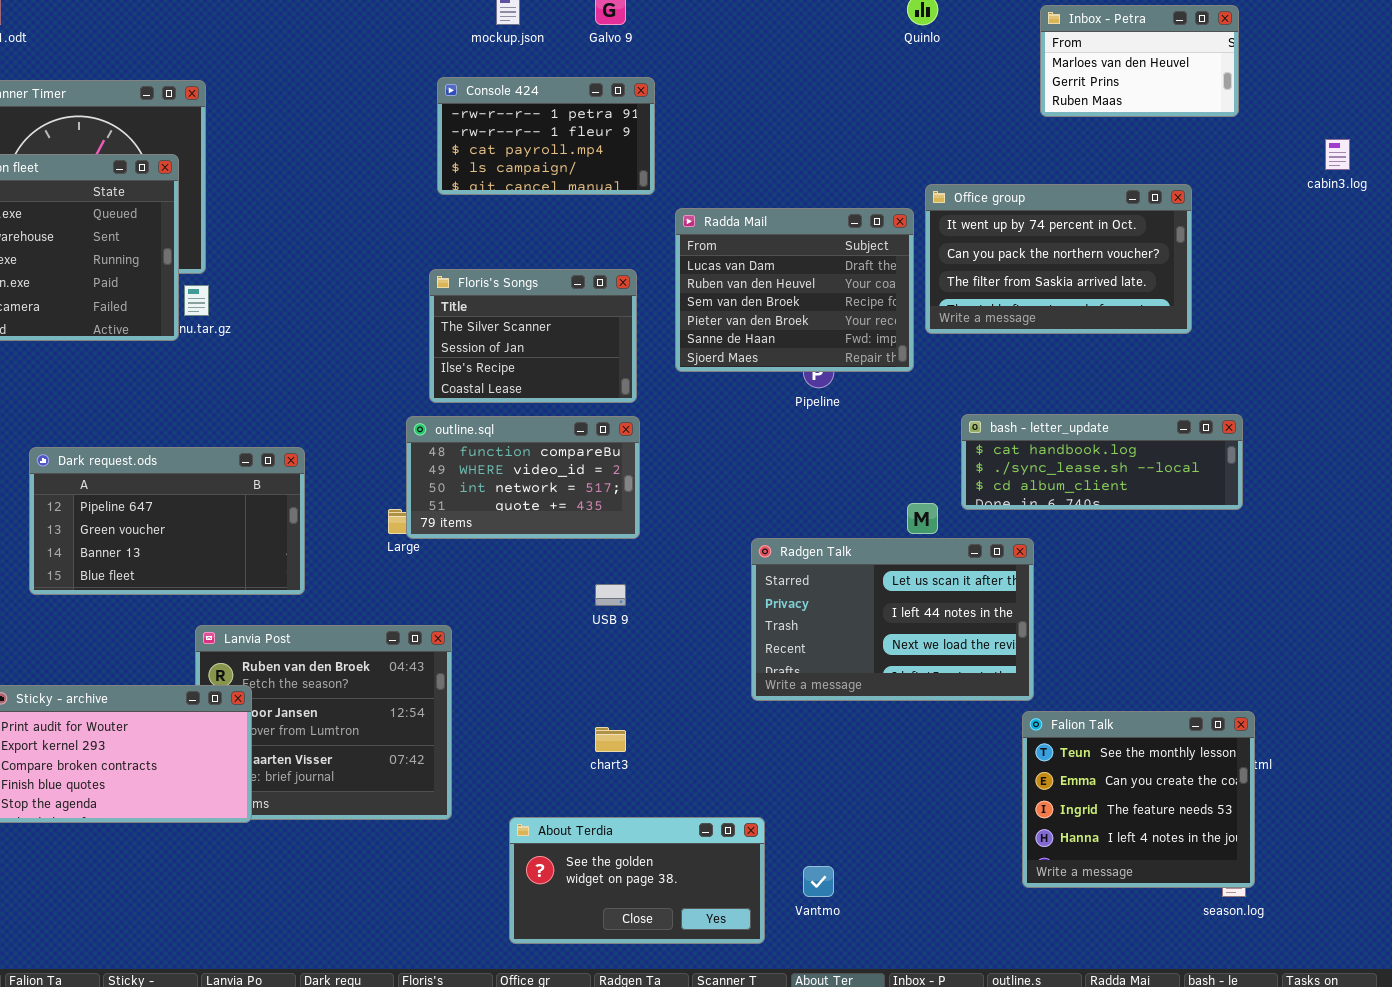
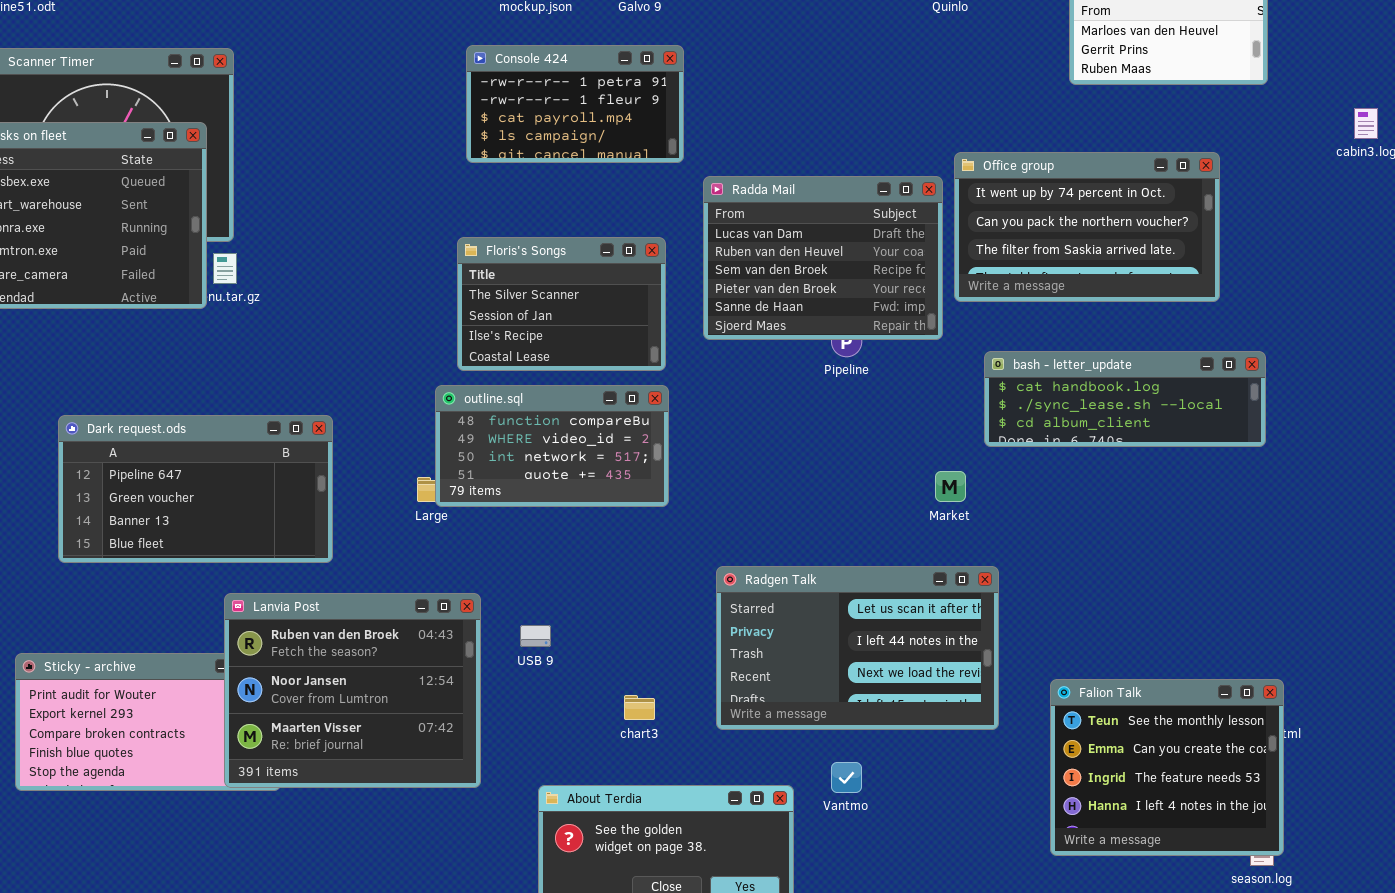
bash - letter_update: [961,414,1243,510] -> [984,351,1266,447], moved
Radgen Talk: [751,538,1034,701] -> [716,566,999,730], moved
USB 9: [595,584,626,606] -> [520,625,551,647], moved
Lanvia Post: [195,625,452,820] -> [224,593,481,788], raised
Vantmo: [803,866,834,897] -> [831,762,862,793], moved

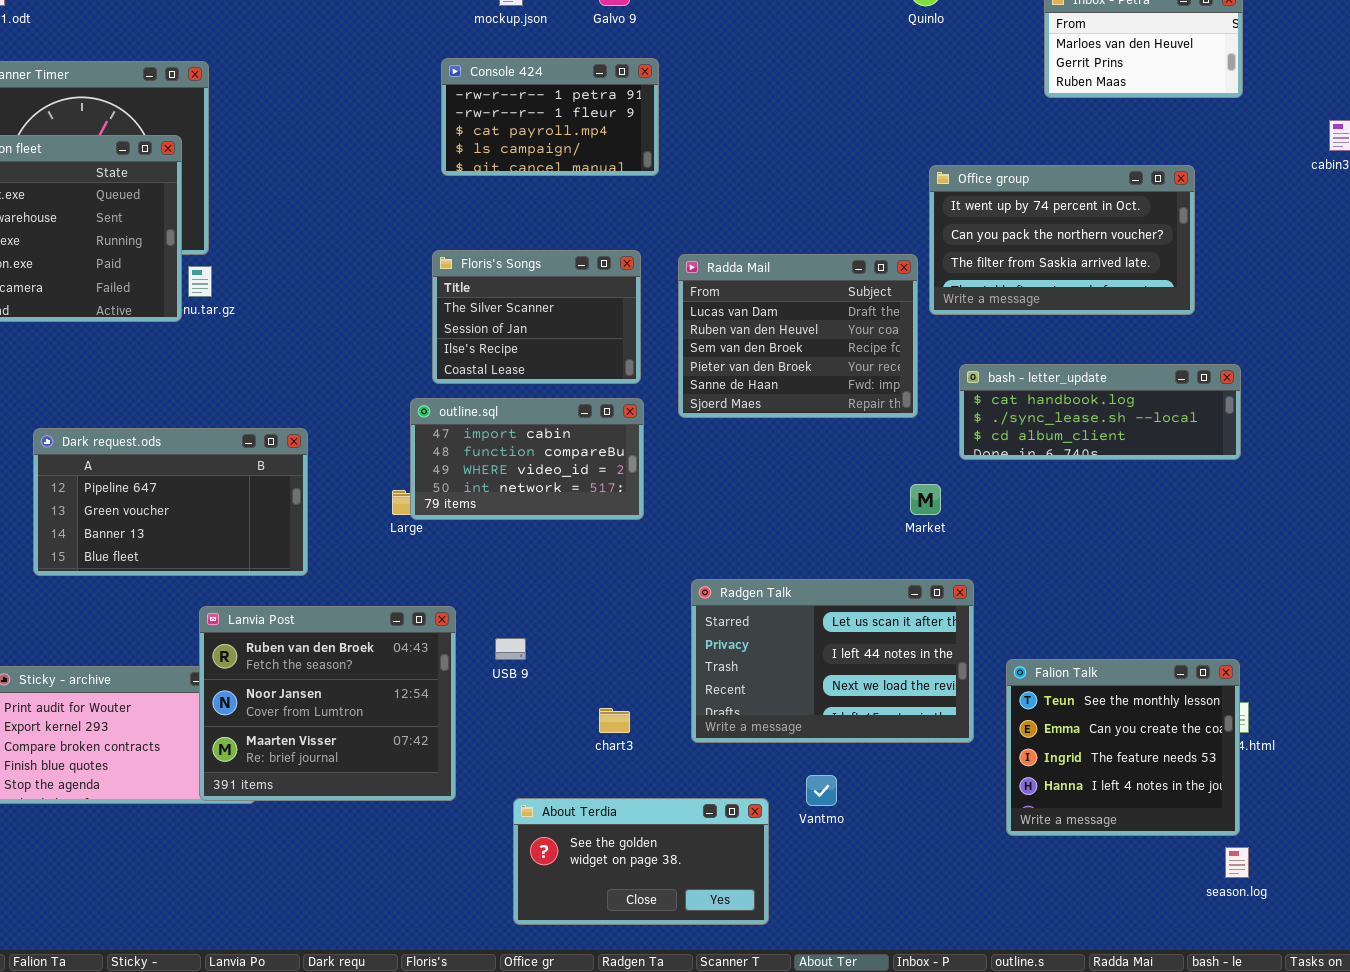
Radda Mail: [703,176,943,340] -> [678,254,918,418], moved
outline.sql: [435,385,669,507] -> [410,398,644,520], scrolled up 1 row
Falion Talk: [1050,679,1284,856] -> [1006,659,1240,836], moved

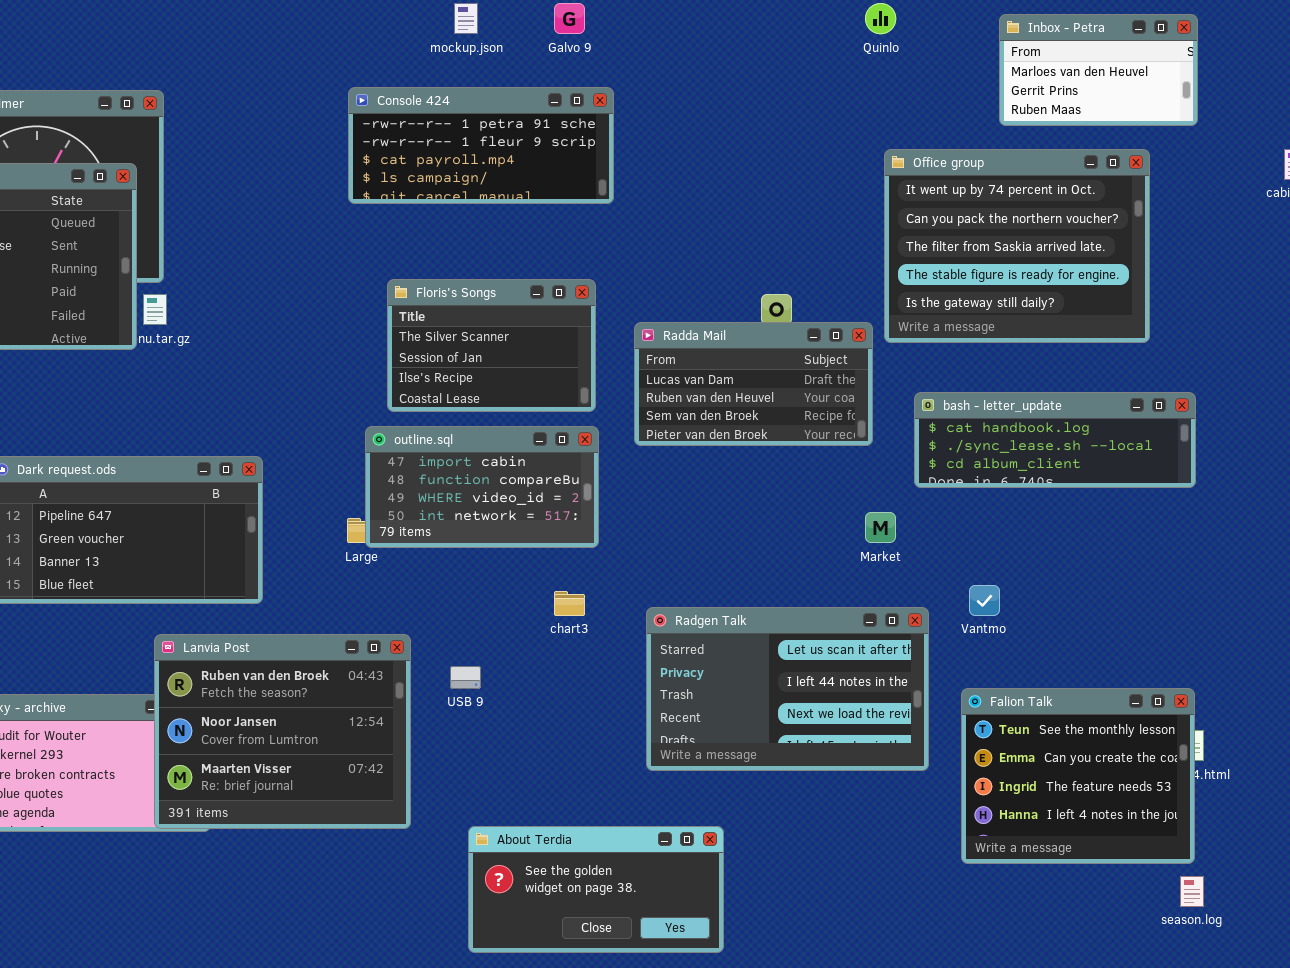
Console 424: [441,58,659,176] -> [348,87,614,204], resized
Office group: [929,165,1195,315] -> [884,149,1150,343], resized
Radda Mail: [678,254,918,418] -> [634,322,873,446], resized
chart3: [599,708,630,733] -> [554,591,585,616], moved
Vantmo: [806,775,837,806] -> [969,585,1000,616], moved

